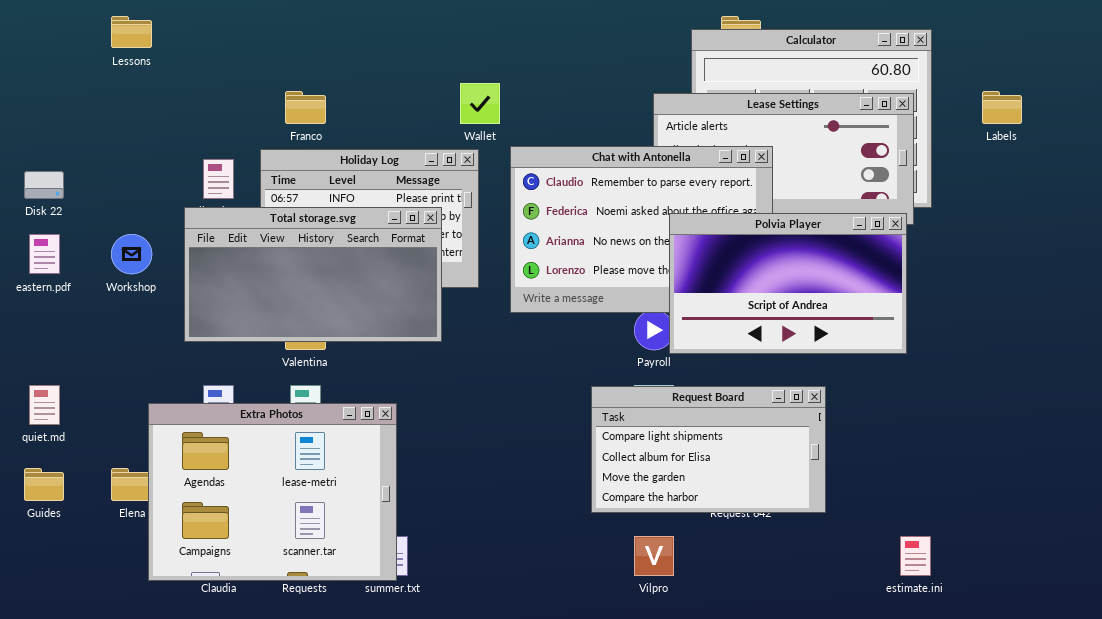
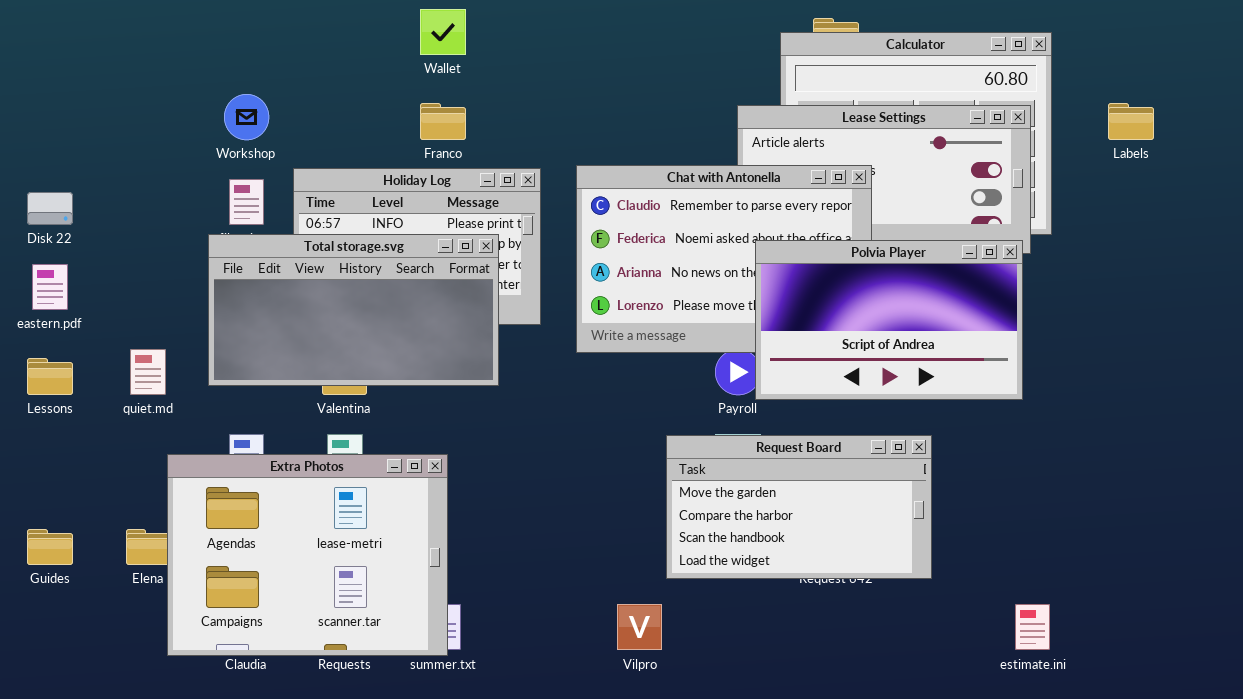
Lessons: [111,16,152,48] -> [27,358,73,395], moved
Wallet: [460,83,500,124] -> [420,9,466,55], moved
Franco: [285,91,326,124] -> [420,103,466,140], moved
Workshop: [111,234,152,274] -> [224,94,269,140], moved
quiet.md: [29,385,60,425] -> [130,349,166,395], moved
Request Board: [591,386,826,513] -> [666,435,932,579], scrolled down 2 rows
Vilpro: [634,536,674,576] -> [617,604,662,650], moved

